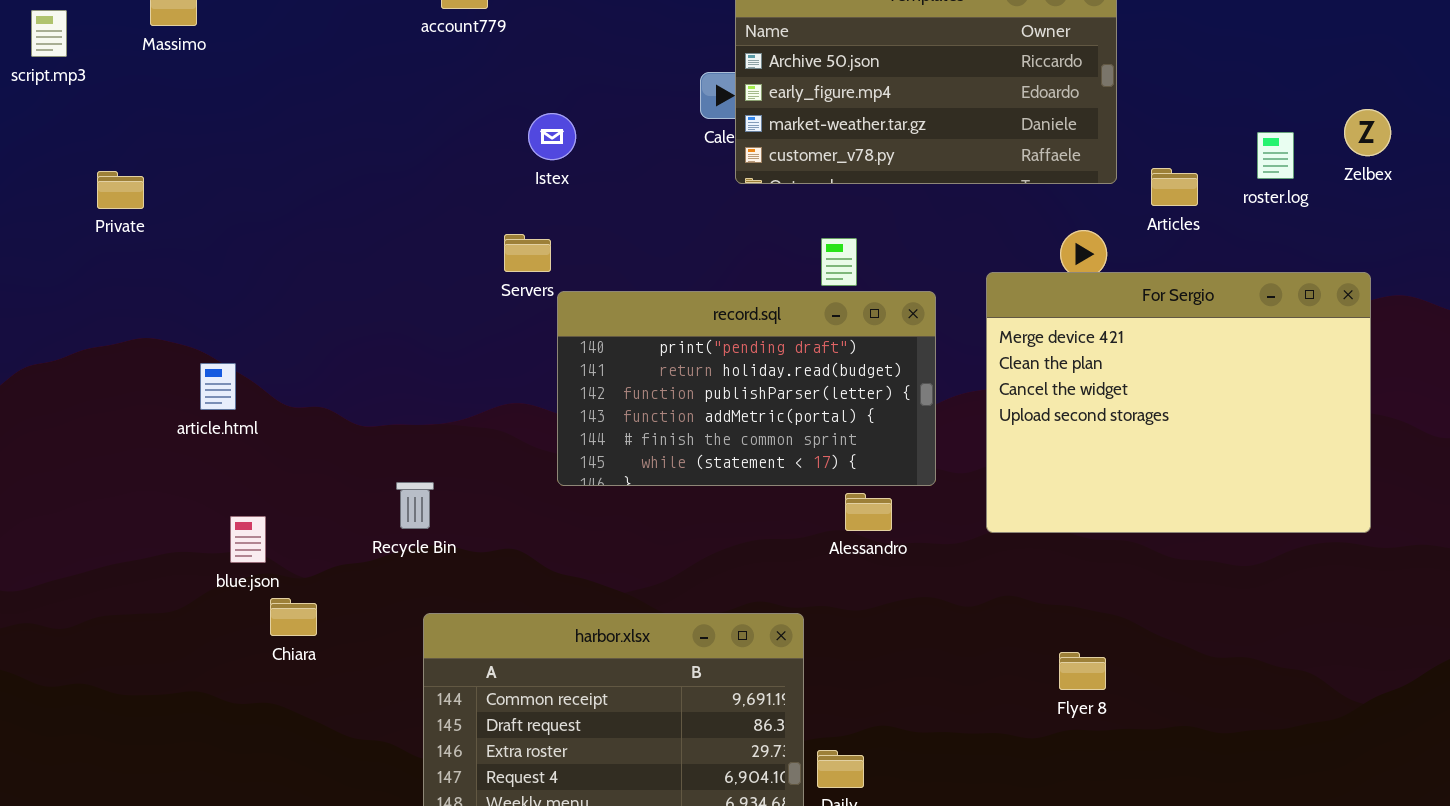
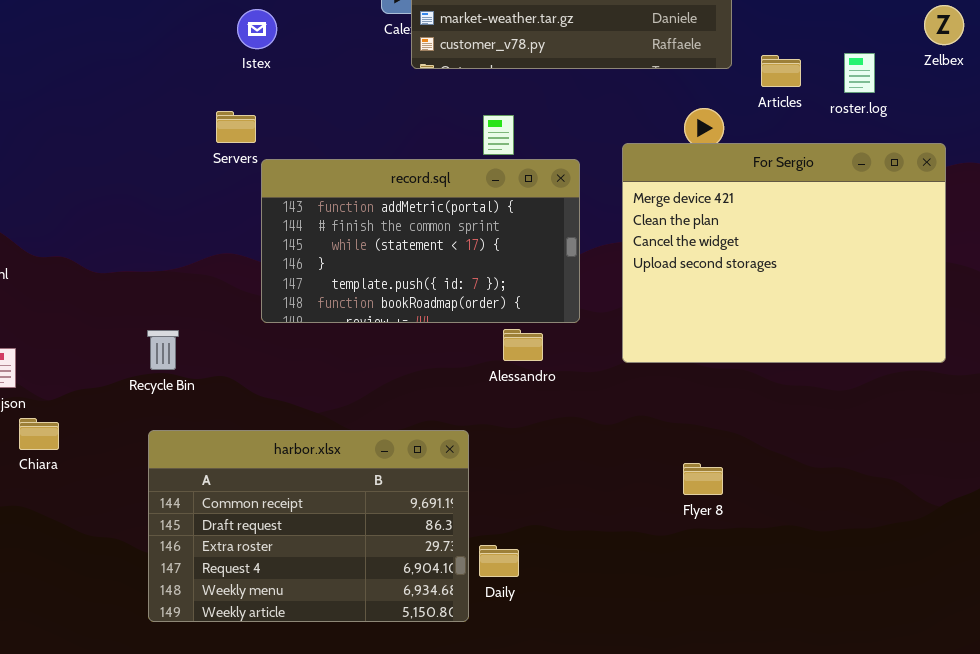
roster.log: [1257,132,1294,179] -> [844,53,875,93], moved
record.sql: [557,291,936,486] -> [261,159,580,323], scrolled down 3 rows
Recycle Bin: [396,482,434,529] -> [147,330,179,370], moved

